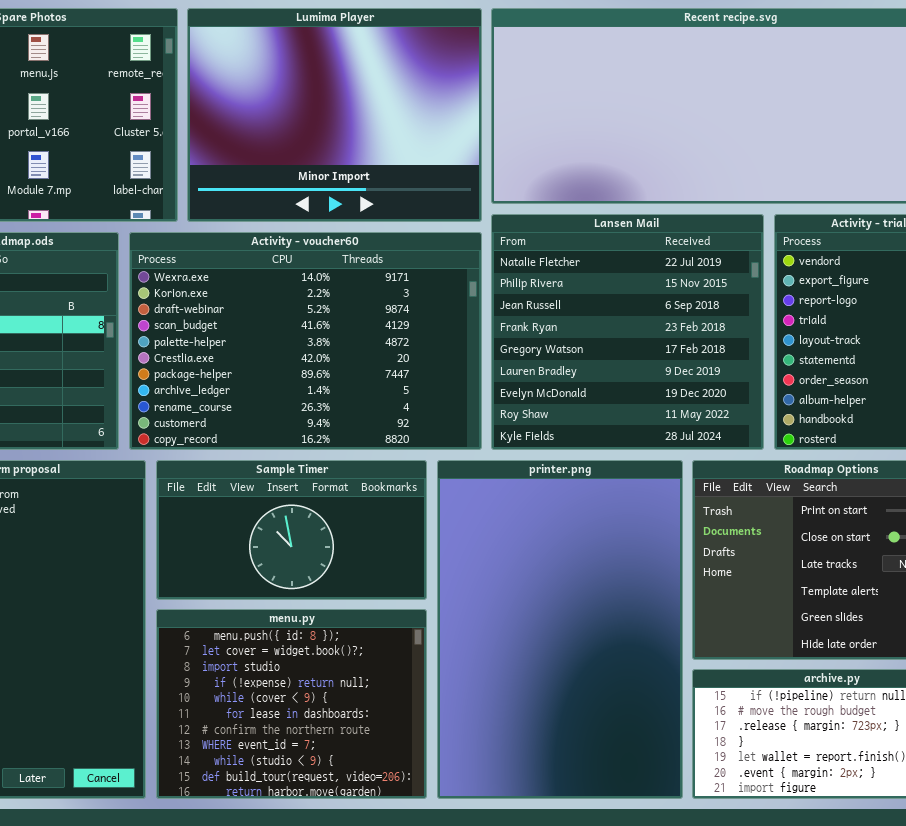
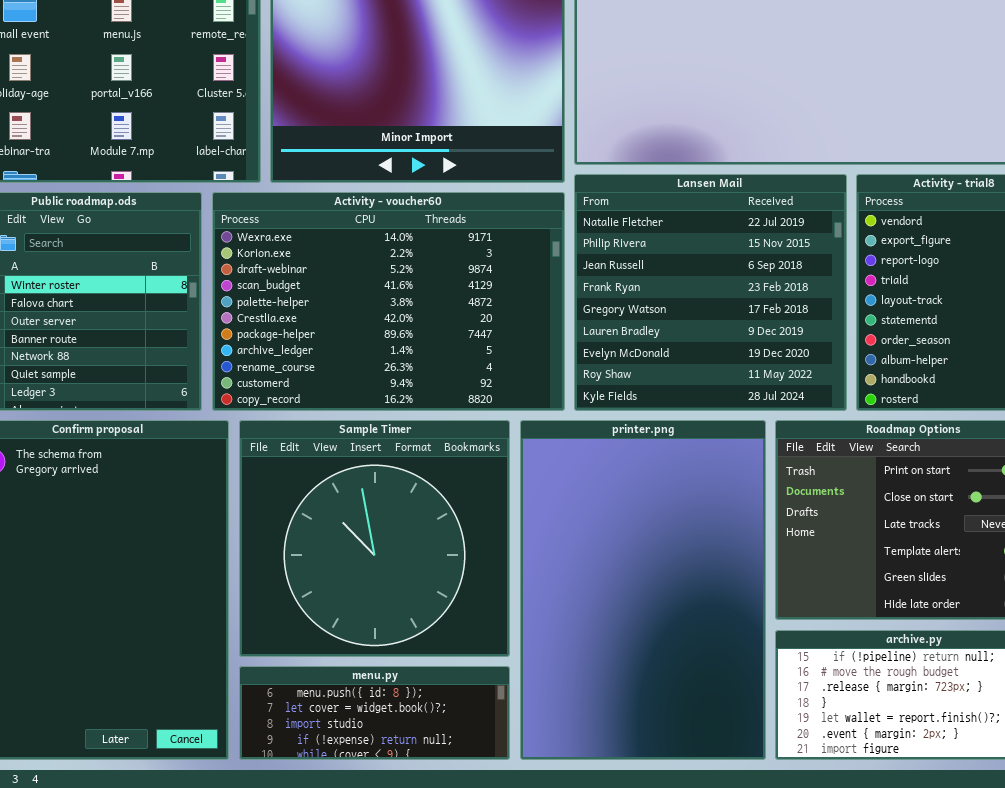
Sample Timer: [156,460,427,600] -> [239,420,510,657], resized
menu.py: [156,609,427,799] -> [239,666,510,760], resized

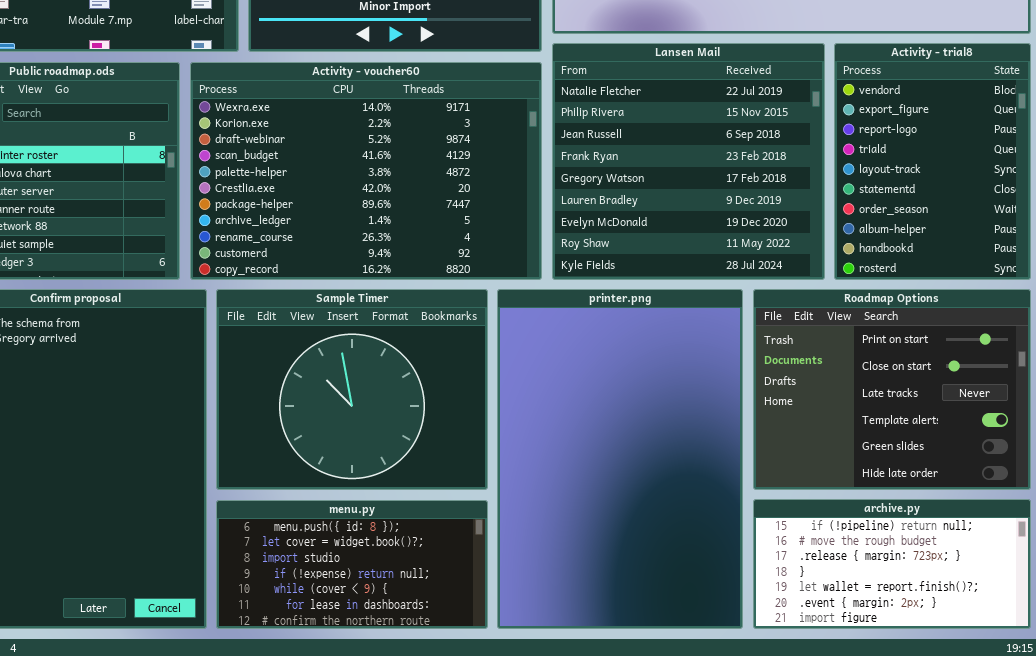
Sample Timer: [239,420,510,657] -> [216,289,488,490], resized
menu.py: [239,666,510,760] -> [216,500,488,629], resized

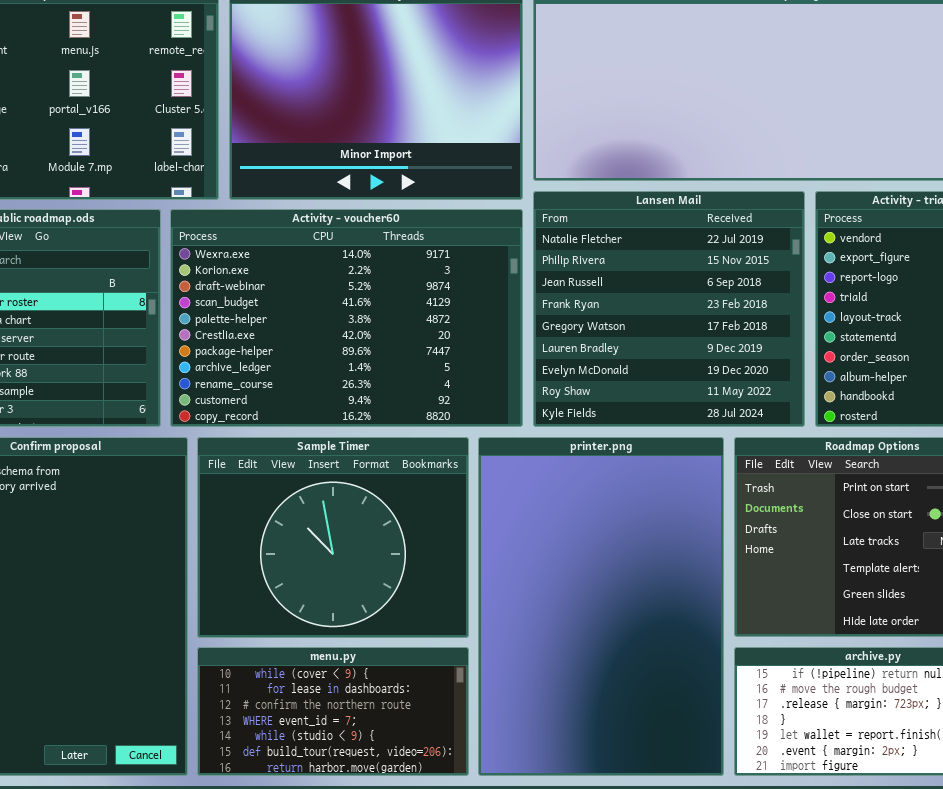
menu.py: [216,500,488,629] -> [197,647,469,776], scrolled down 4 rows

